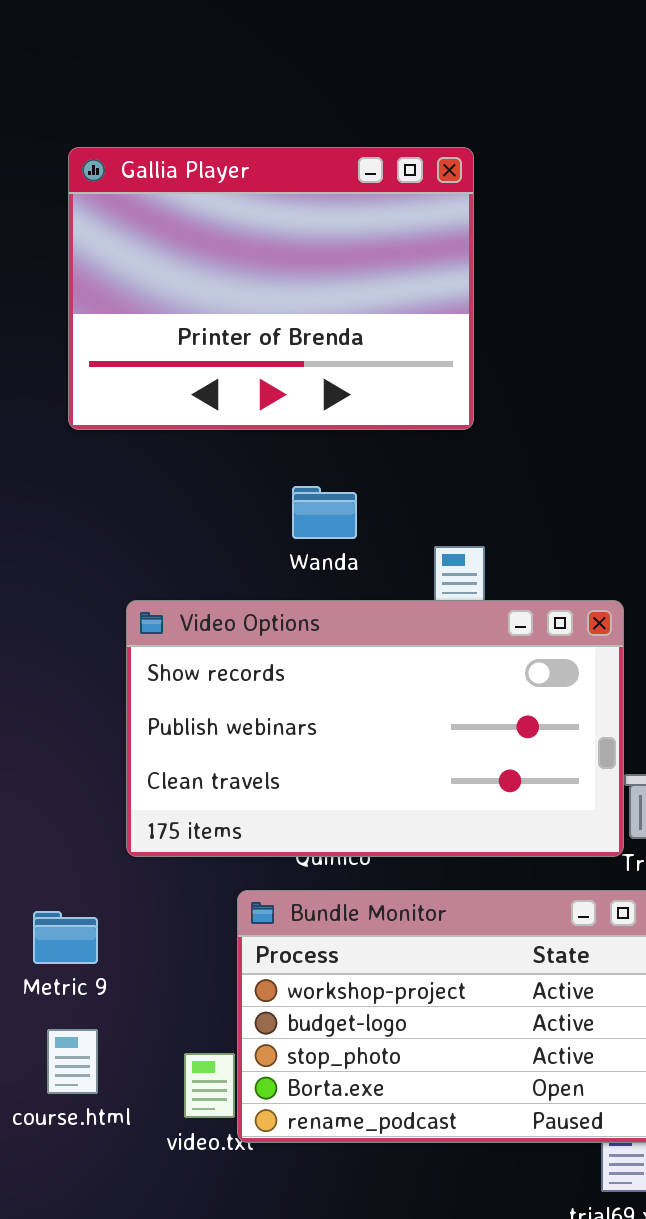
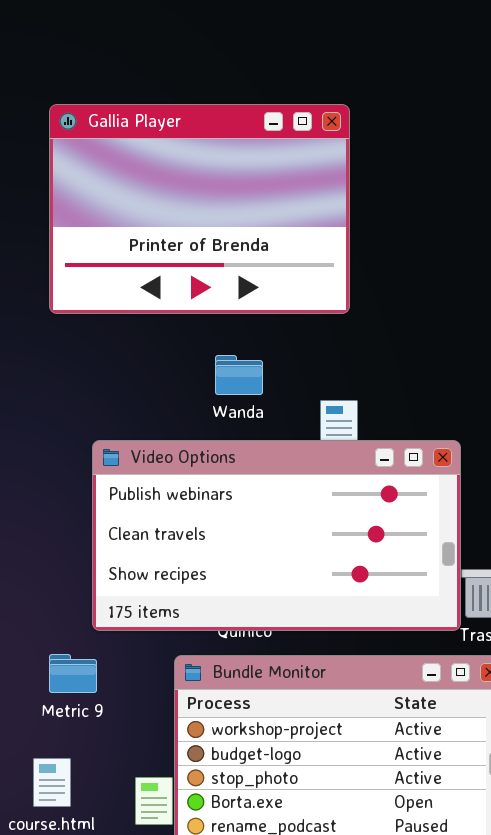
Video Options: [126,600,624,857] -> [92,440,461,631], scrolled down 1 row
Metric 9: [33,911,98,964] -> [49,654,97,693], moved

